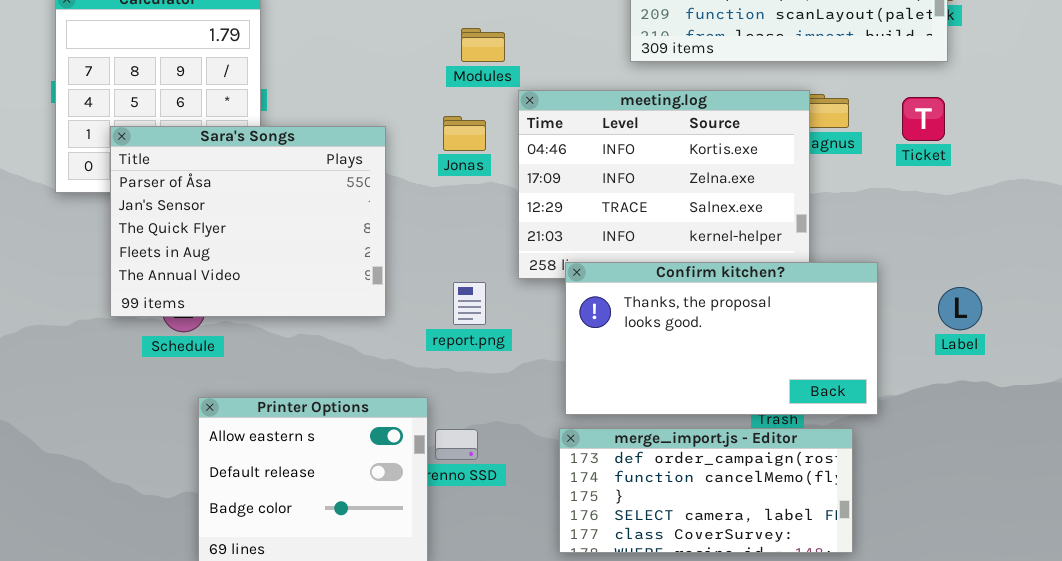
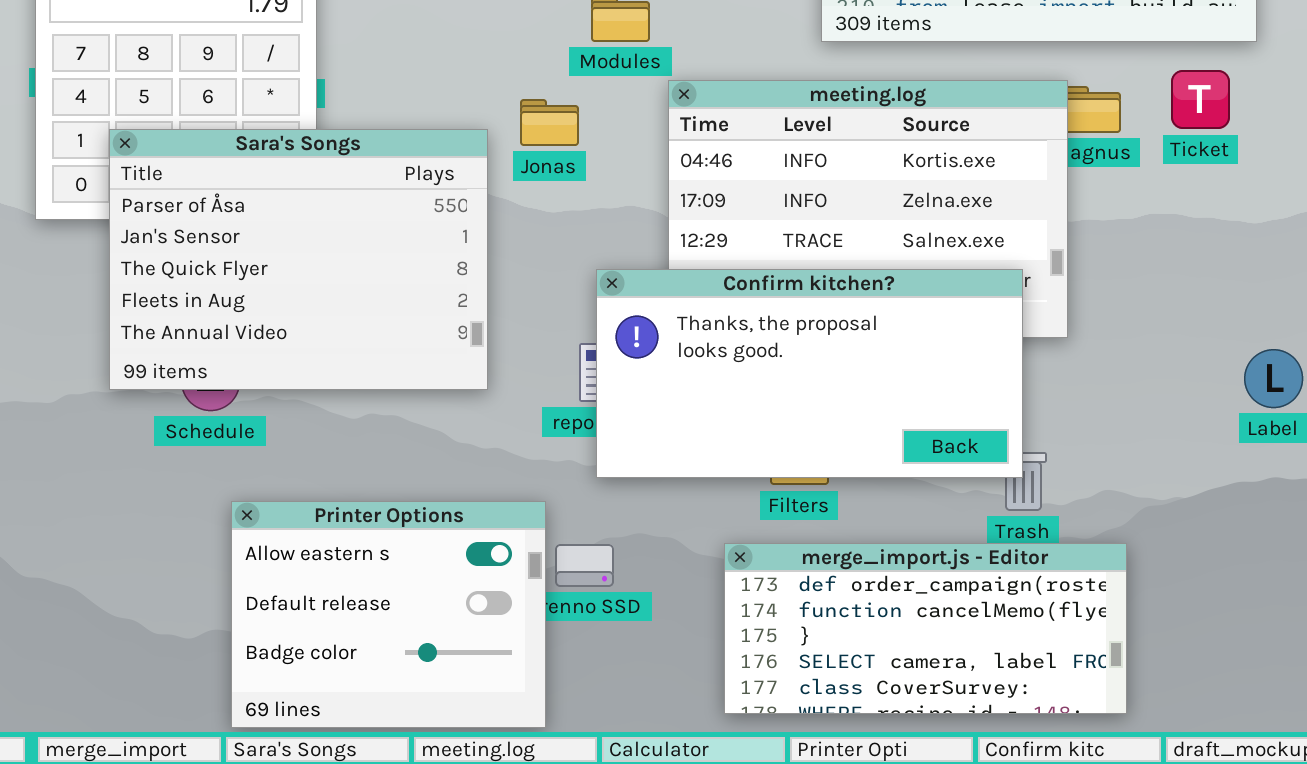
Ticket: [902,97,945,141] -> [1171,70,1230,129], moved
Jonas: [443,116,486,151] -> [520,99,579,146], moved
Confirm kitchen?: [565,262,878,415] -> [596,269,1023,478], moved

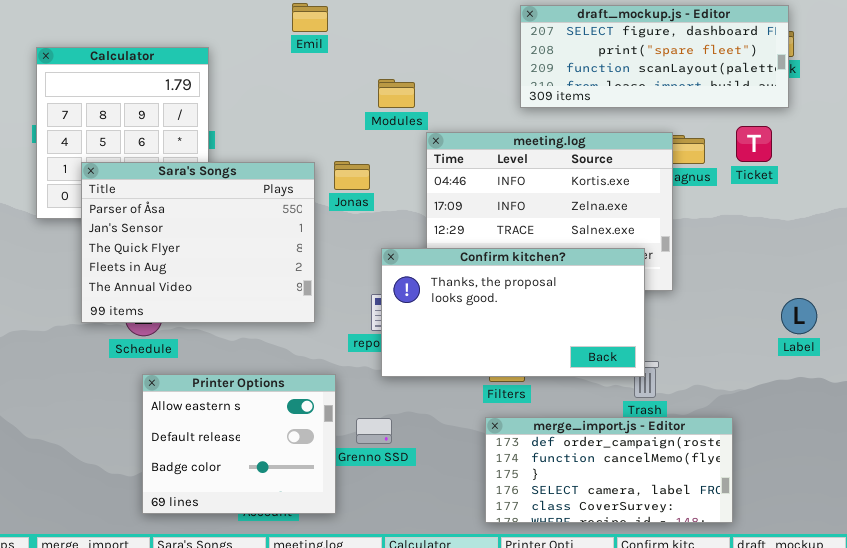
Jonas: [520,99,579,146] -> [334,161,370,190], moved
Printer Options: [231,501,546,728] -> [142,374,336,514], moved
merge_import.js - Editor: [724,543,1127,714] -> [485,417,733,523], moved

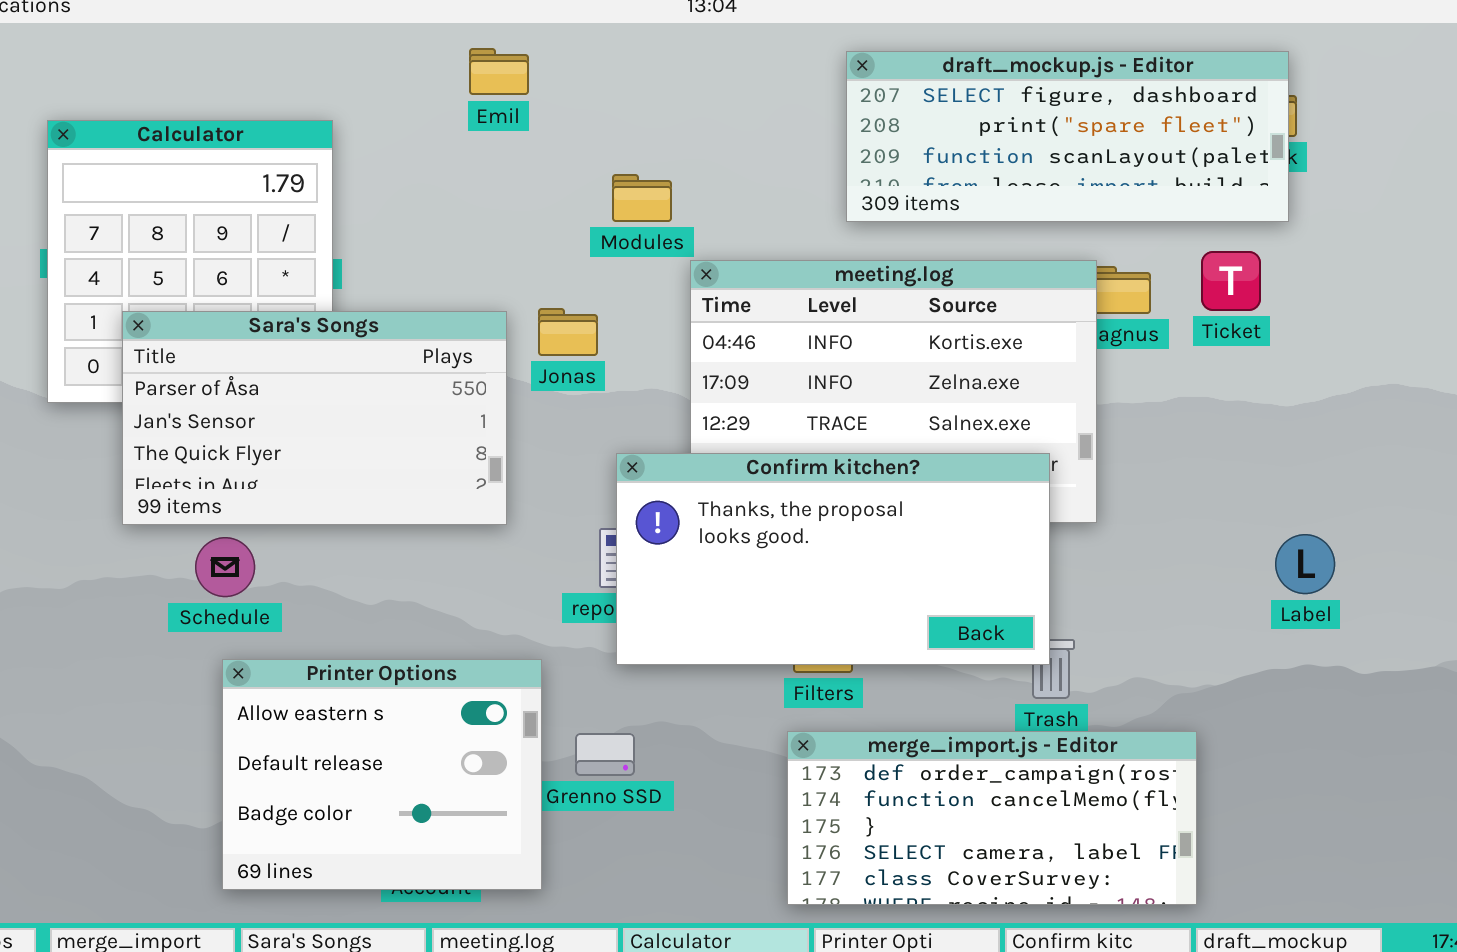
Sara's Songs: [81,162,315,323] -> [122,311,507,525], resized

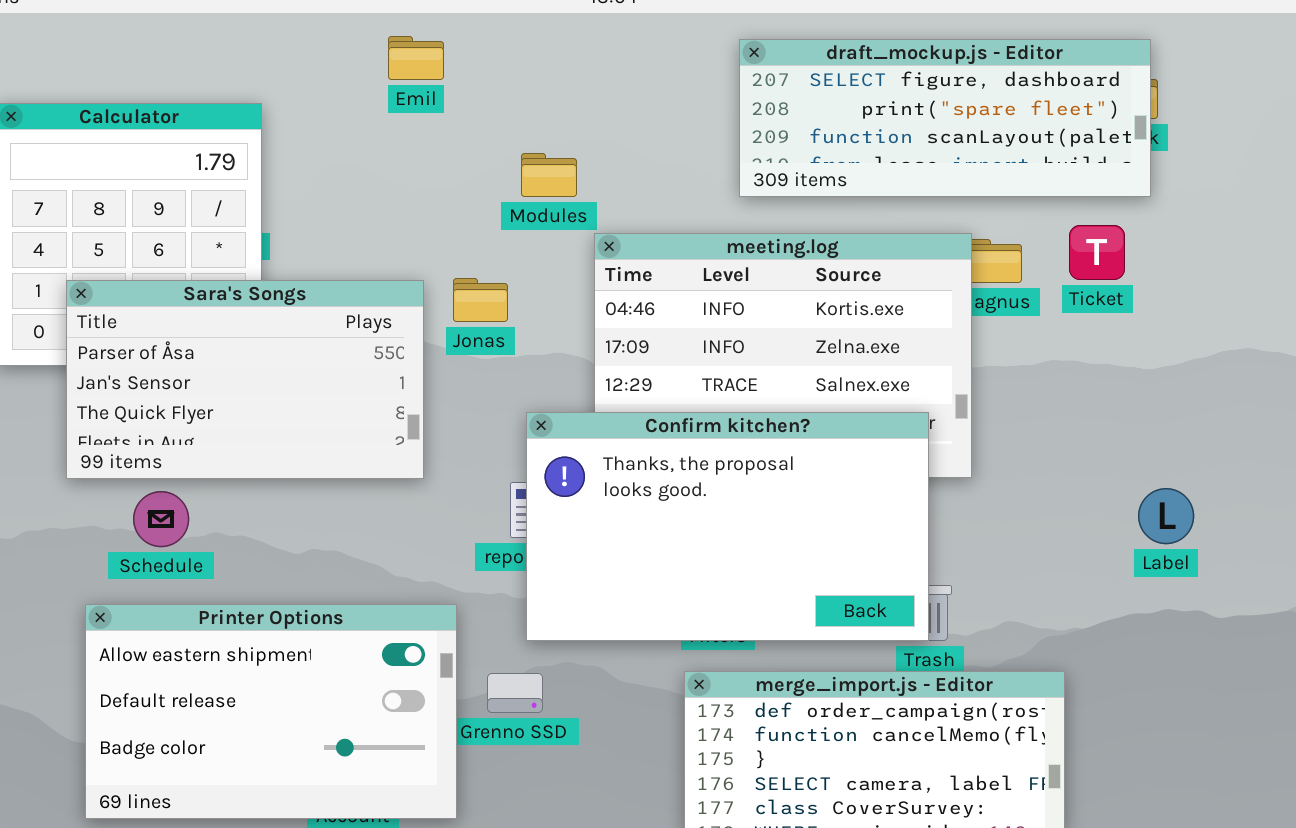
Confirm kitchen?: [616,453,1050,665] -> [526,412,929,641], resized
Printer Options: [222,659,542,890] -> [85,604,457,819], resized

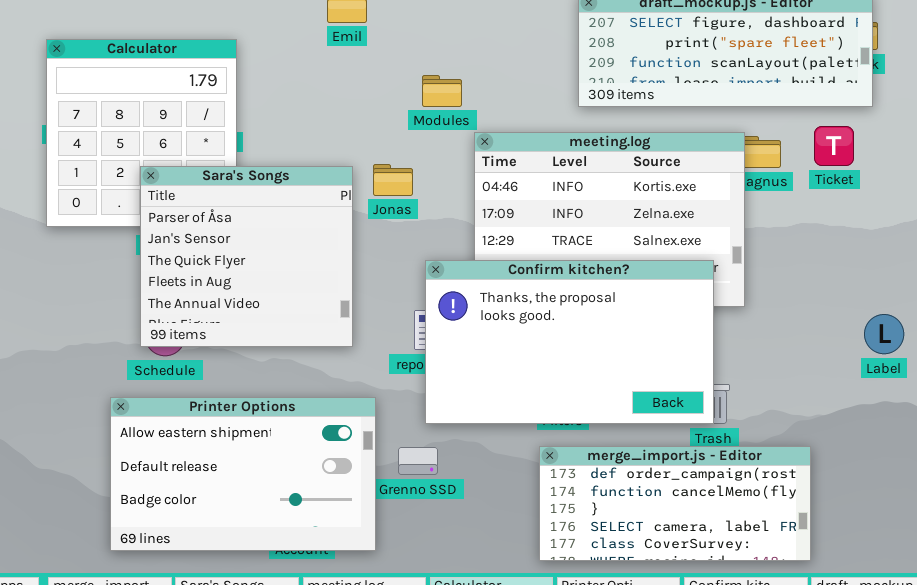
Sara's Songs: [66,280,424,479] -> [140,166,353,347], resized

